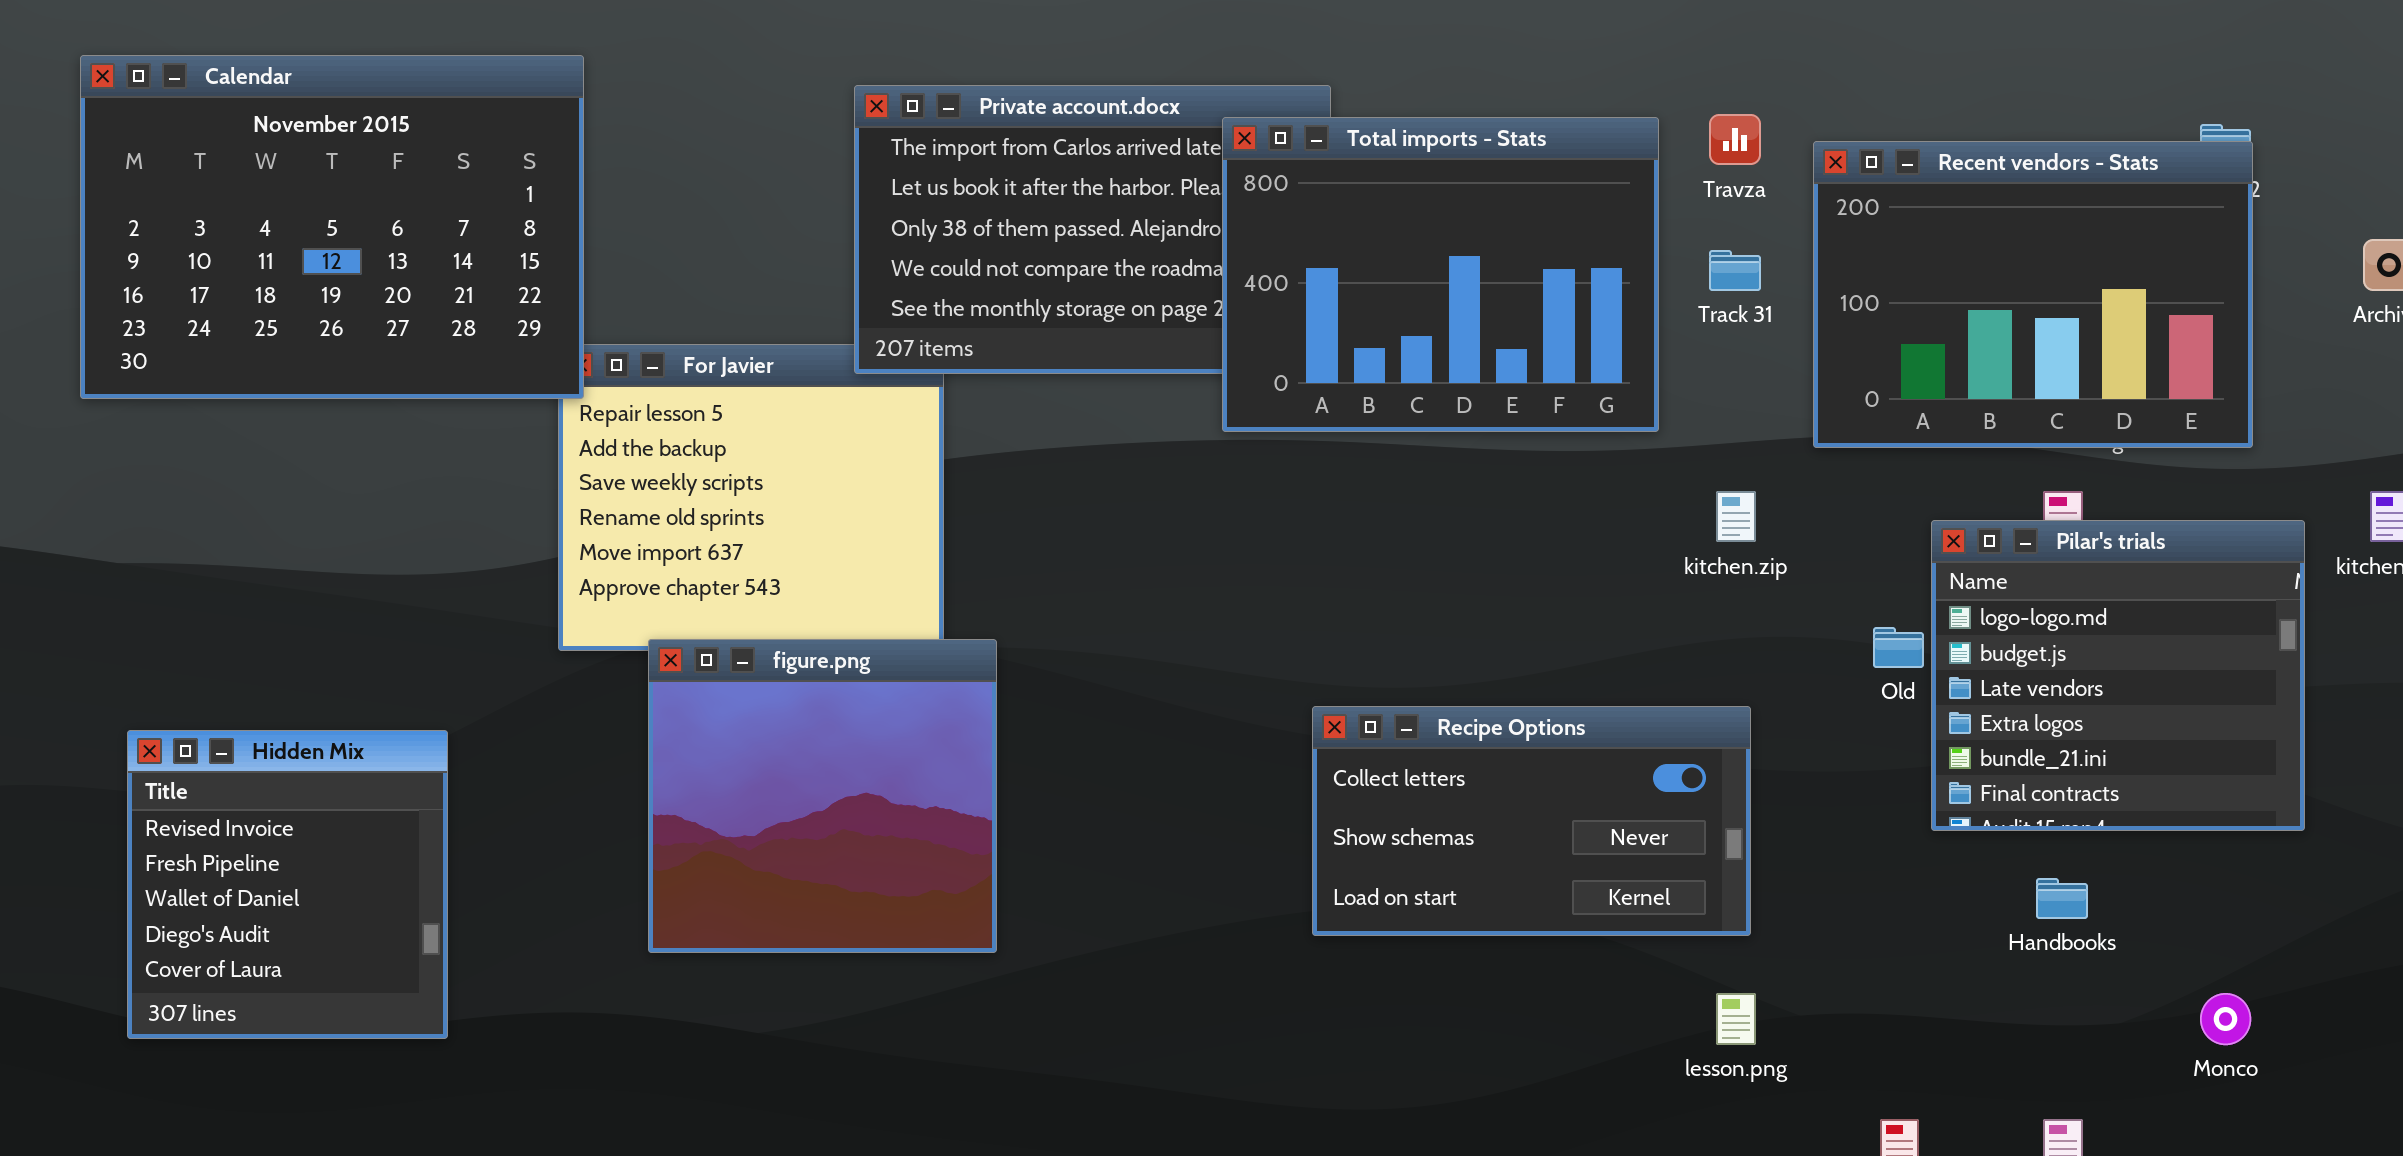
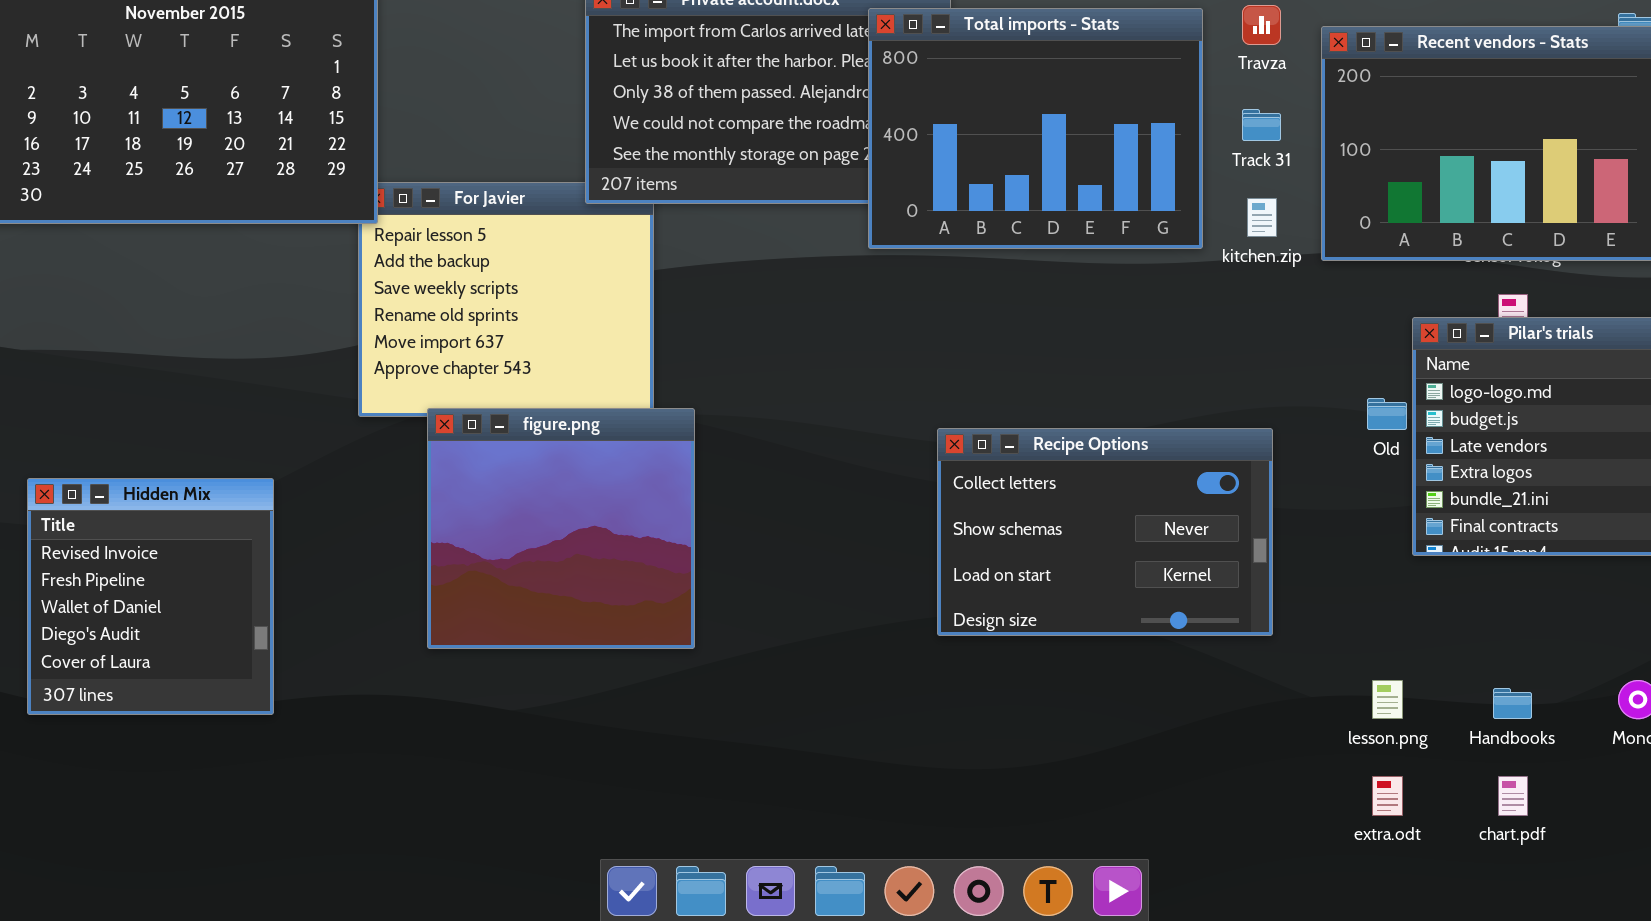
kitchen.zip: [1716,491,1756,542] -> [1247,198,1277,237], moved
Recipe Options: [1312,706,1751,936] -> [937,428,1273,636], resized
Handbooks: [2036,878,2088,919] -> [1493,688,1532,719], moved
lesson.png: [1716,993,1756,1045] -> [1372,680,1403,719], moved

